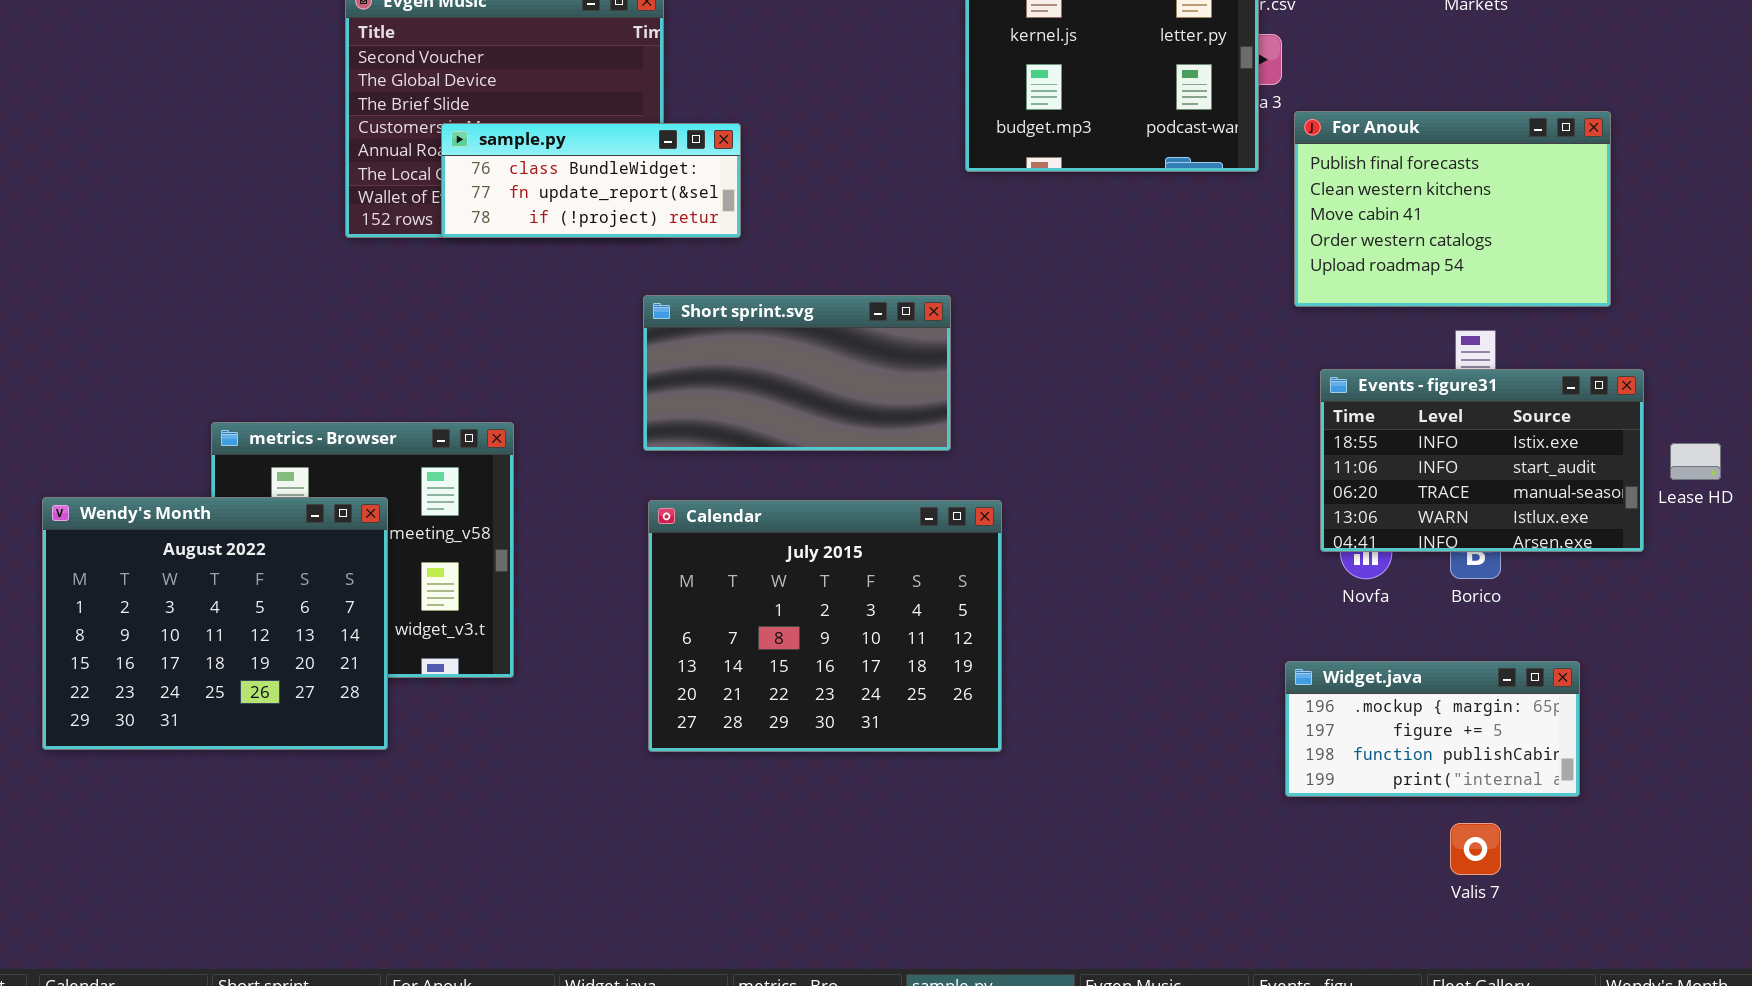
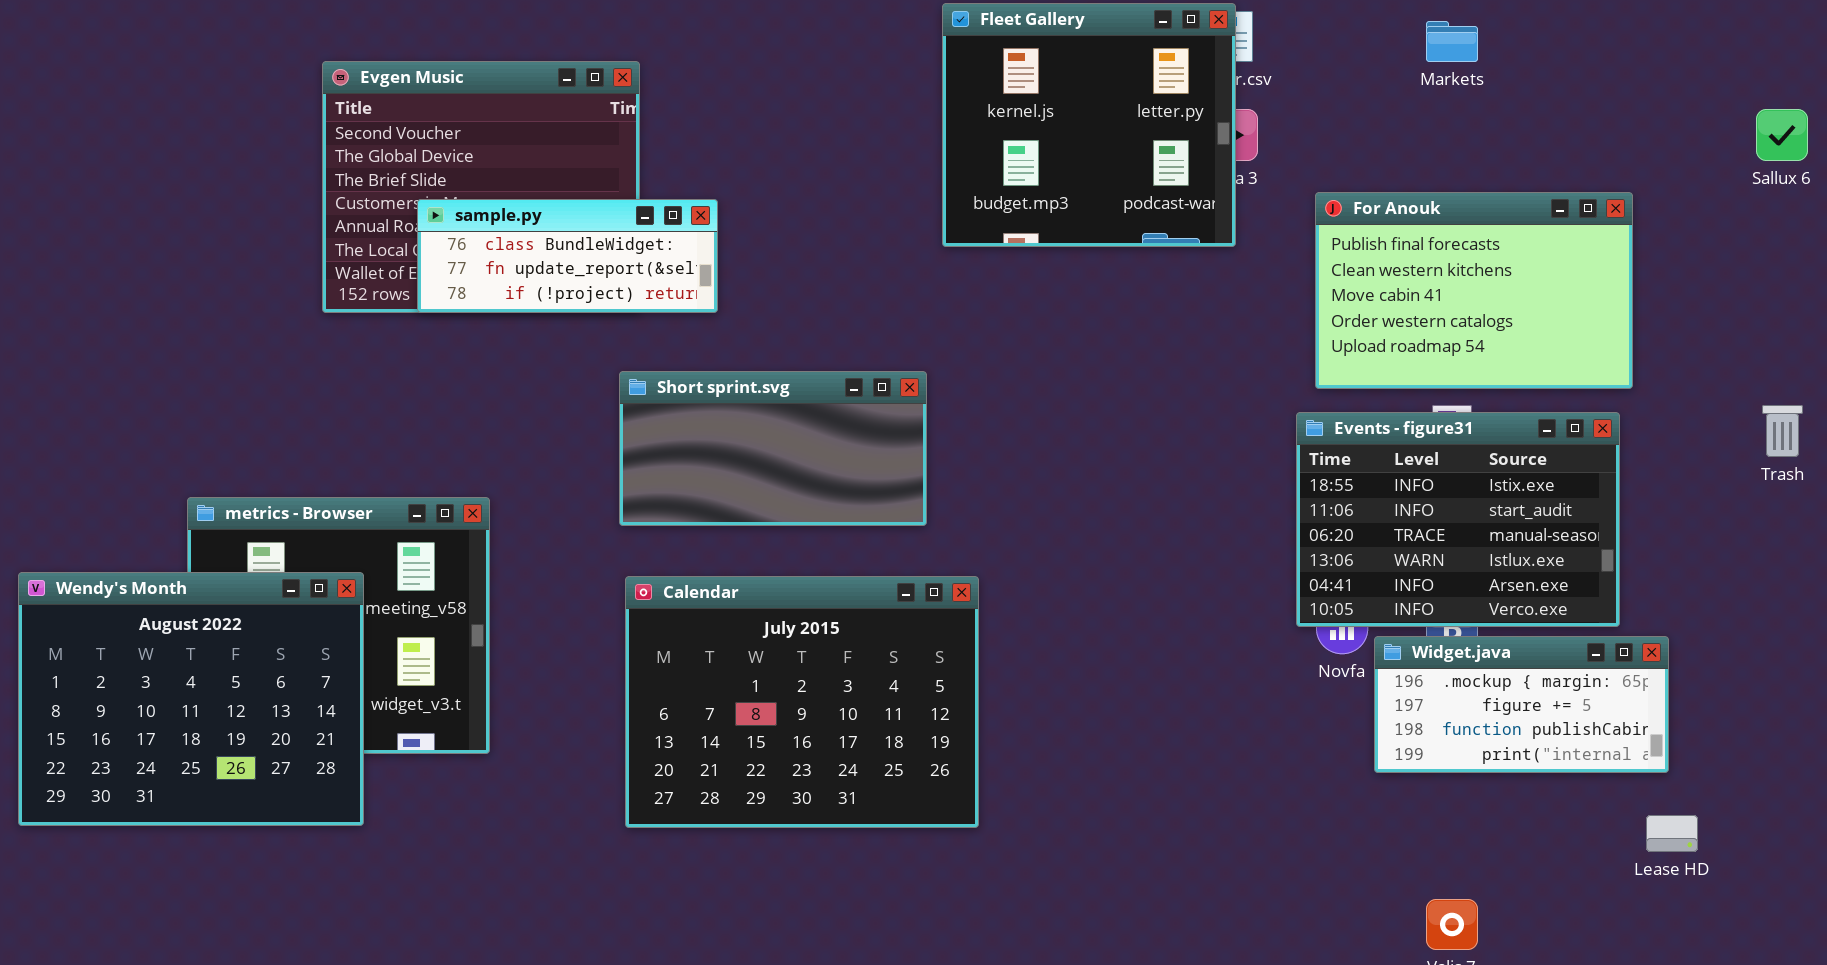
For Anouk: [1294,111,1611,307] -> [1315,192,1633,389], moved
Events - figure31: [1320,369,1644,552] -> [1296,412,1620,627], resized
Lease HD: [1670,443,1721,480] -> [1646,815,1698,852], moved
Widget.java: [1285,661,1580,797] -> [1374,636,1669,773], moved

